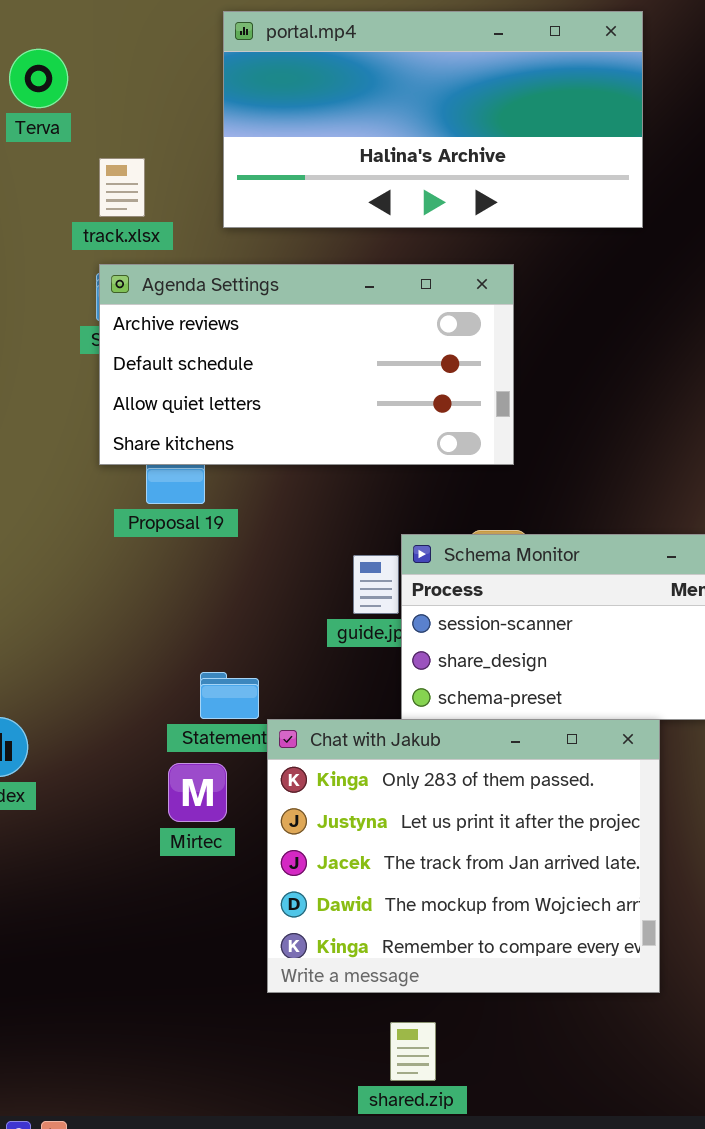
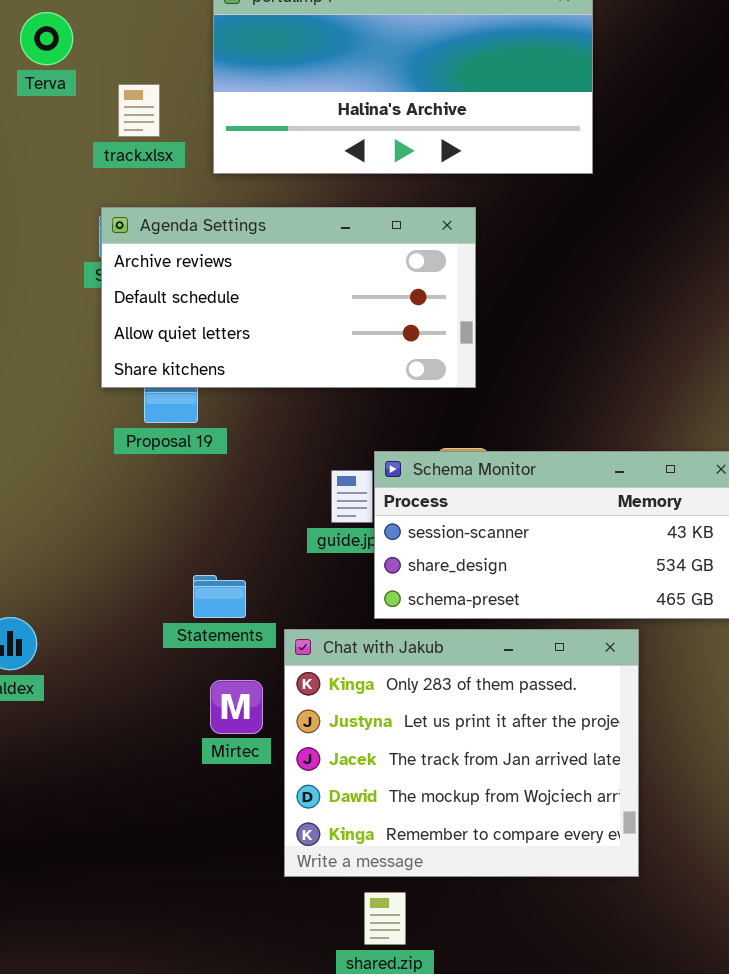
track.xlsx: [99,158,145,217] -> [118,84,160,137], moved
Chat with Jakub: [267,719,660,993] -> [284,629,639,877], moved
Mirtec: [168,763,227,822] -> [210,680,263,734], moved

